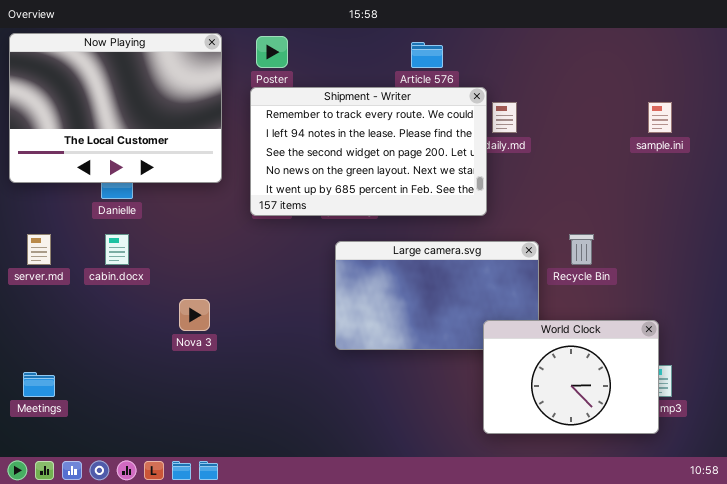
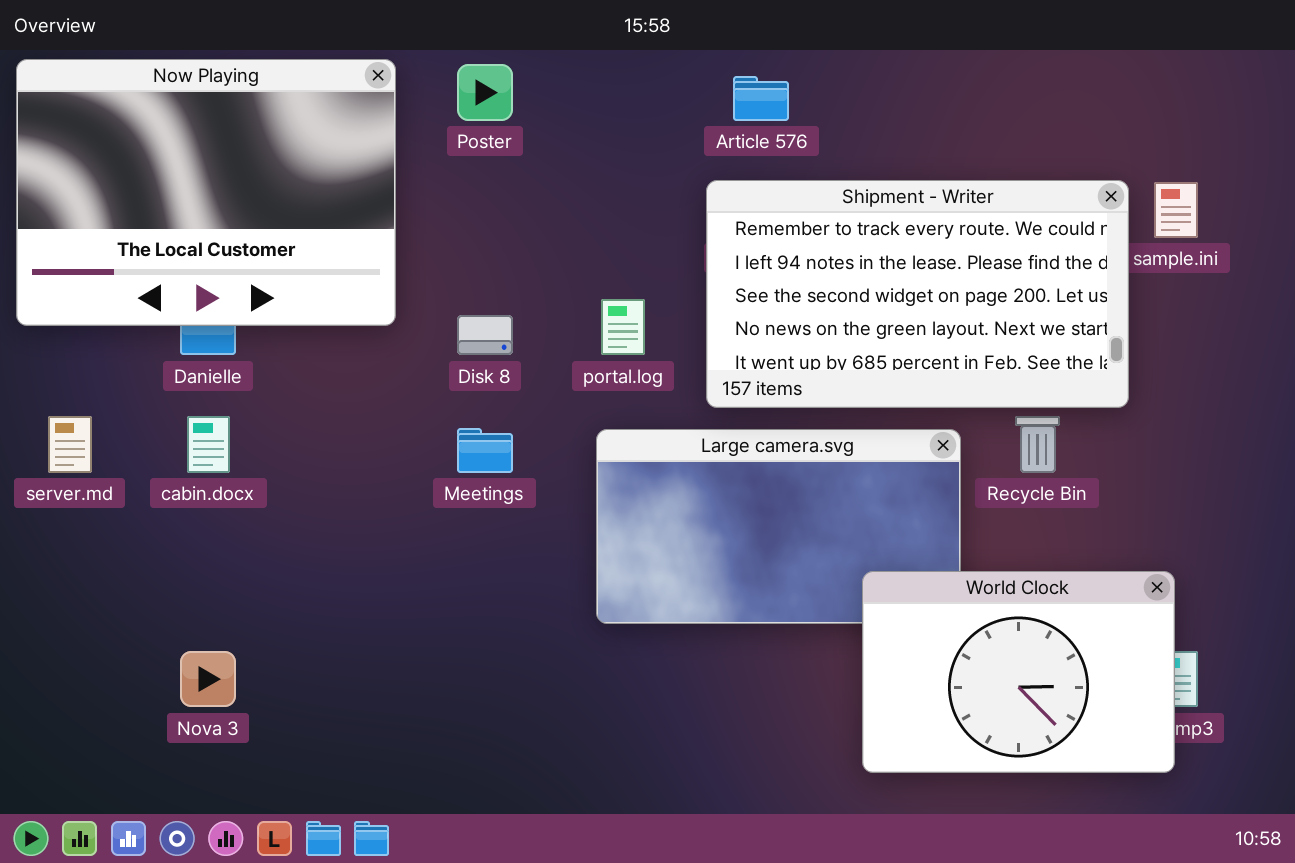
Shipment - Writer: [250,87,487,216] -> [706,180,1129,408], moved
Nova 3: [179,299,210,331] -> [180,651,236,707], moved
Meetings: [23,372,55,397] -> [457,428,513,473], moved

